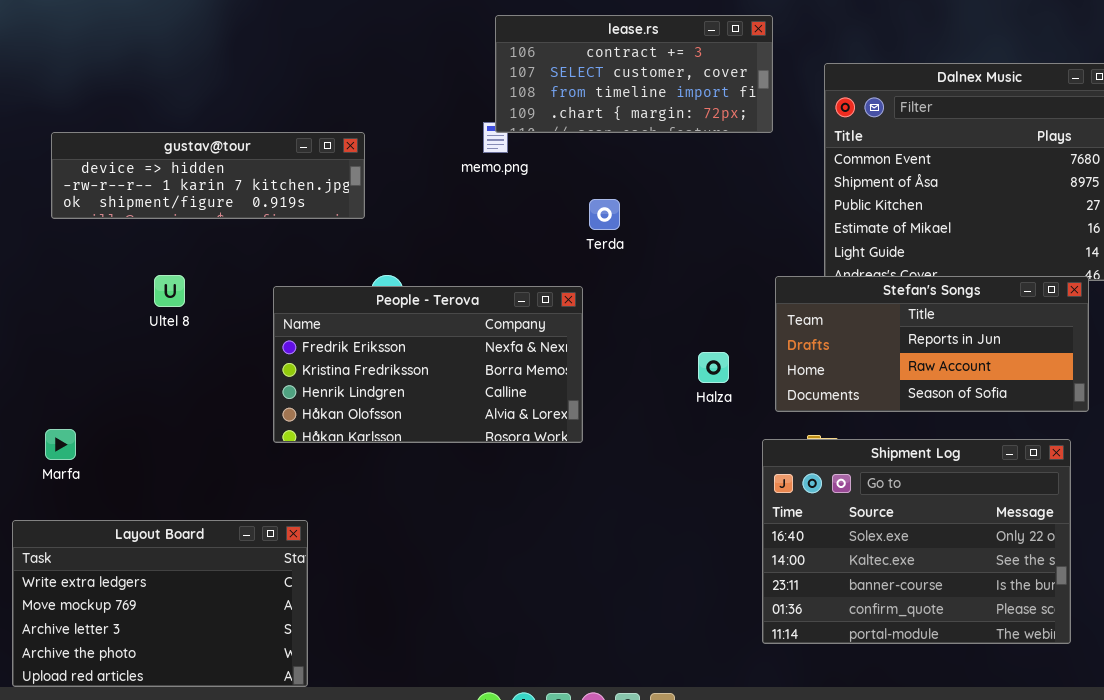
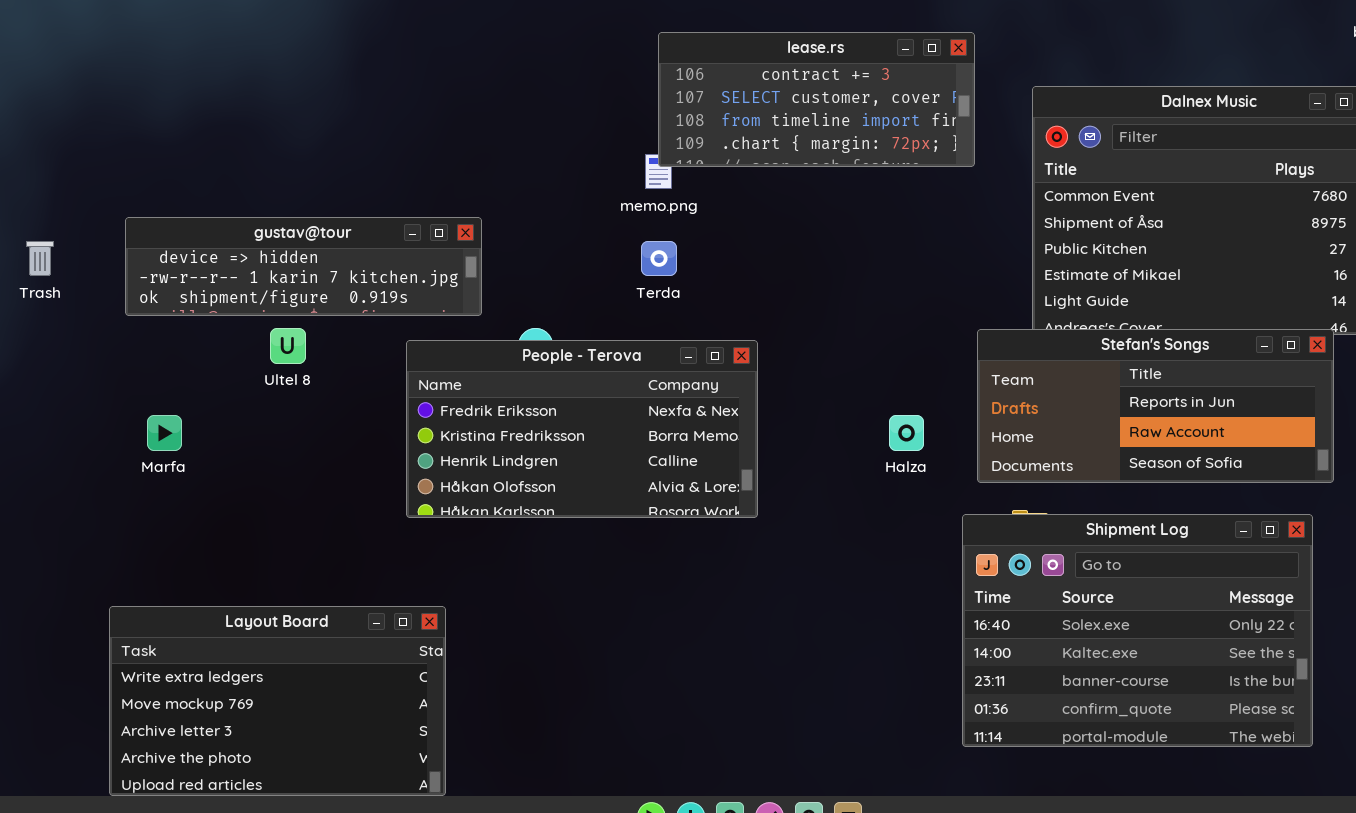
gustav@tour: [51,132,365,219] -> [125,217,482,316], moved
Terda: [589,199,620,230] -> [641,241,677,276], moved
Marfa: [45,429,76,460] -> [147,415,182,451], moved

